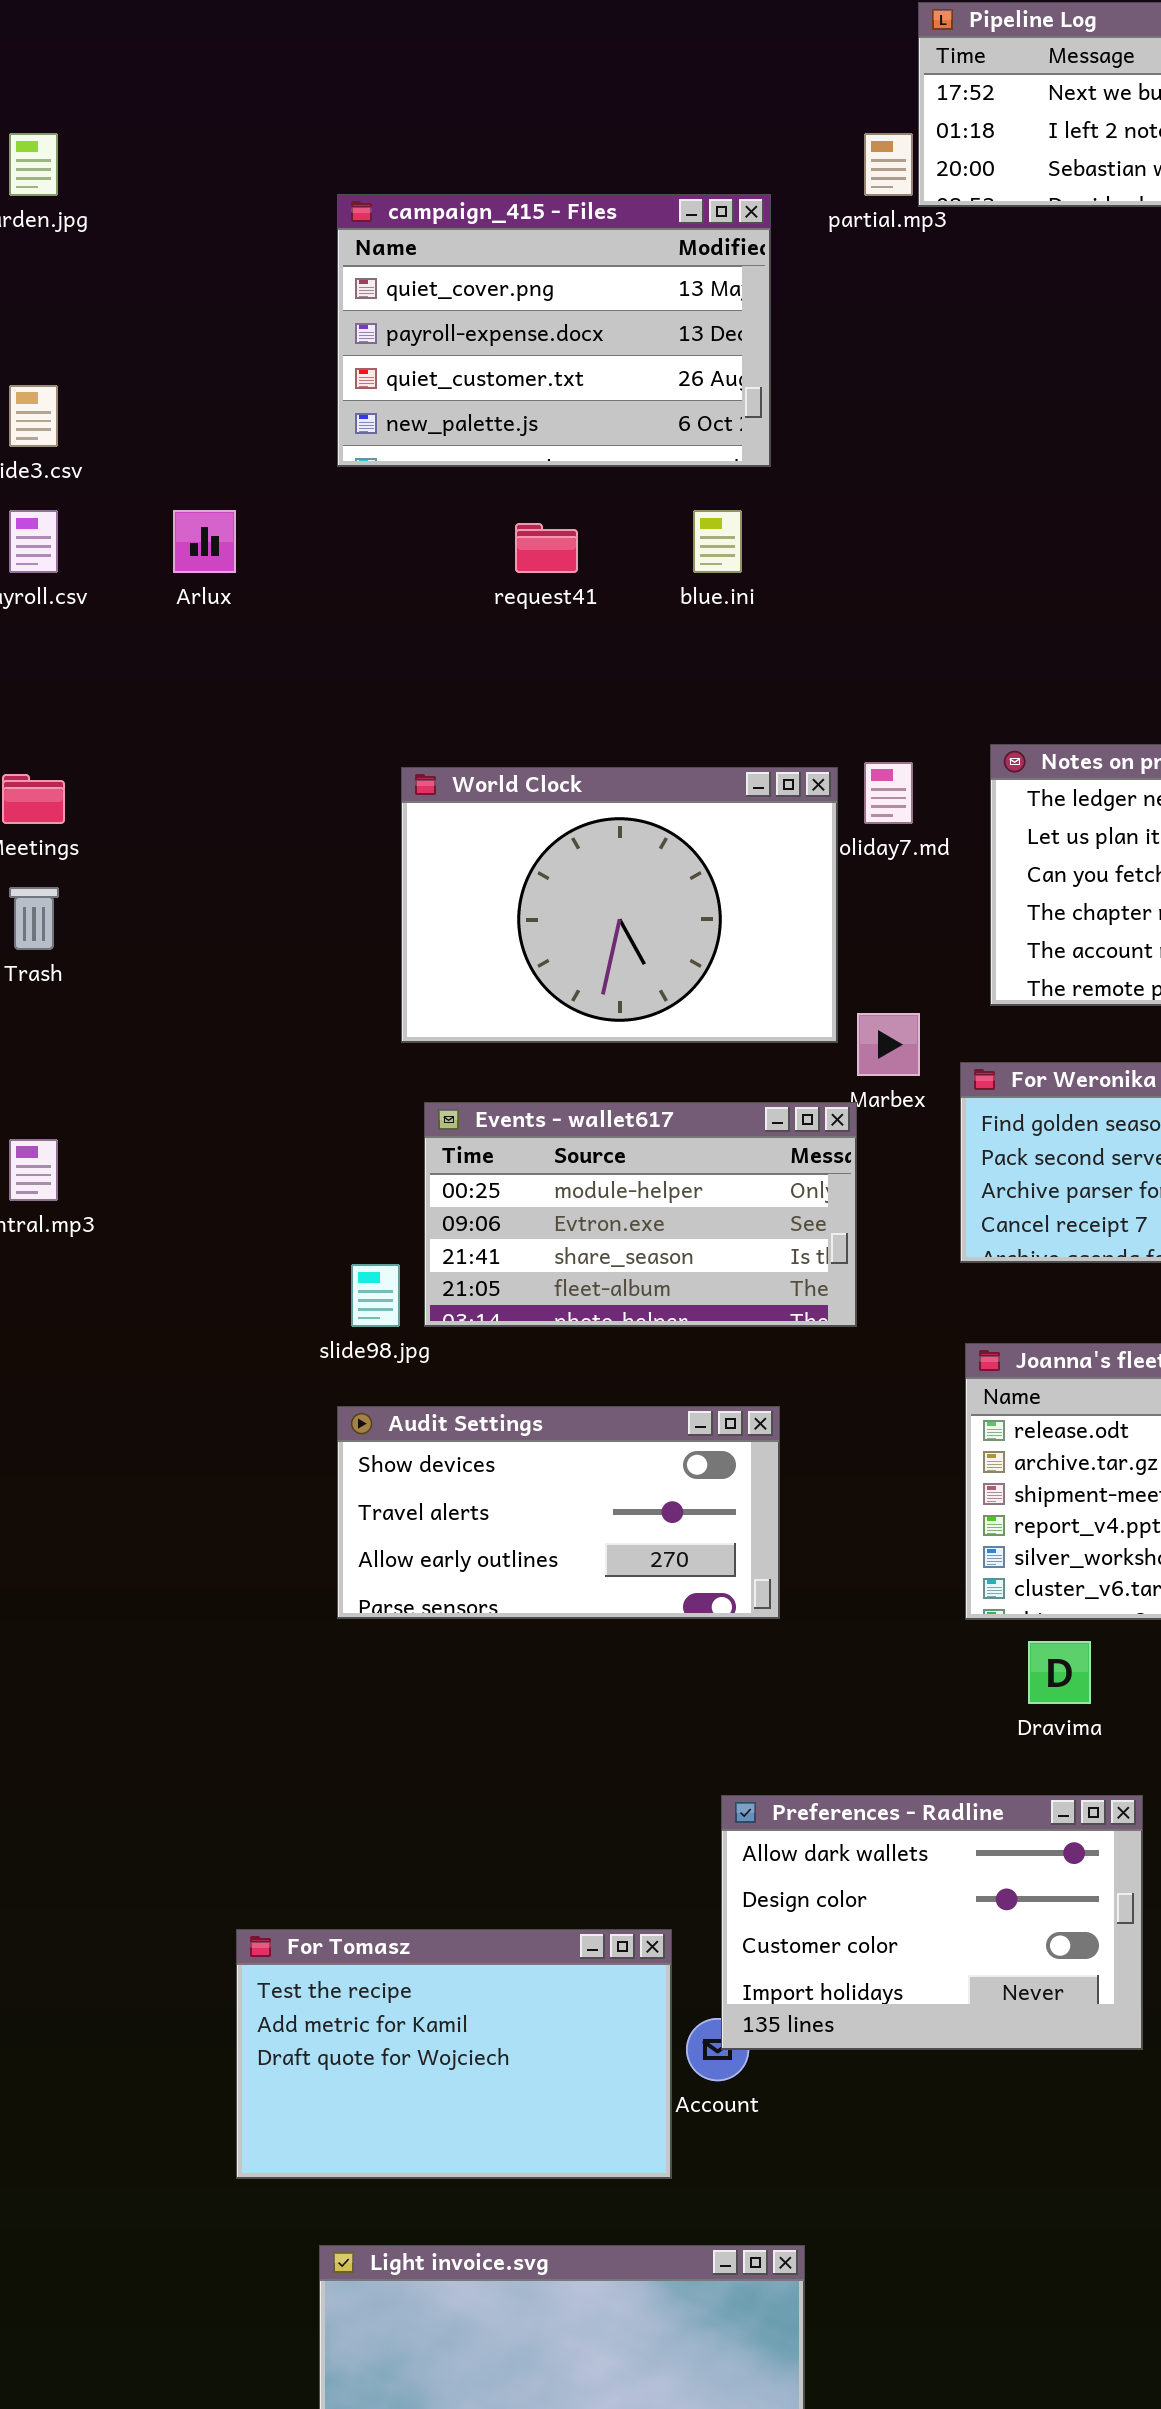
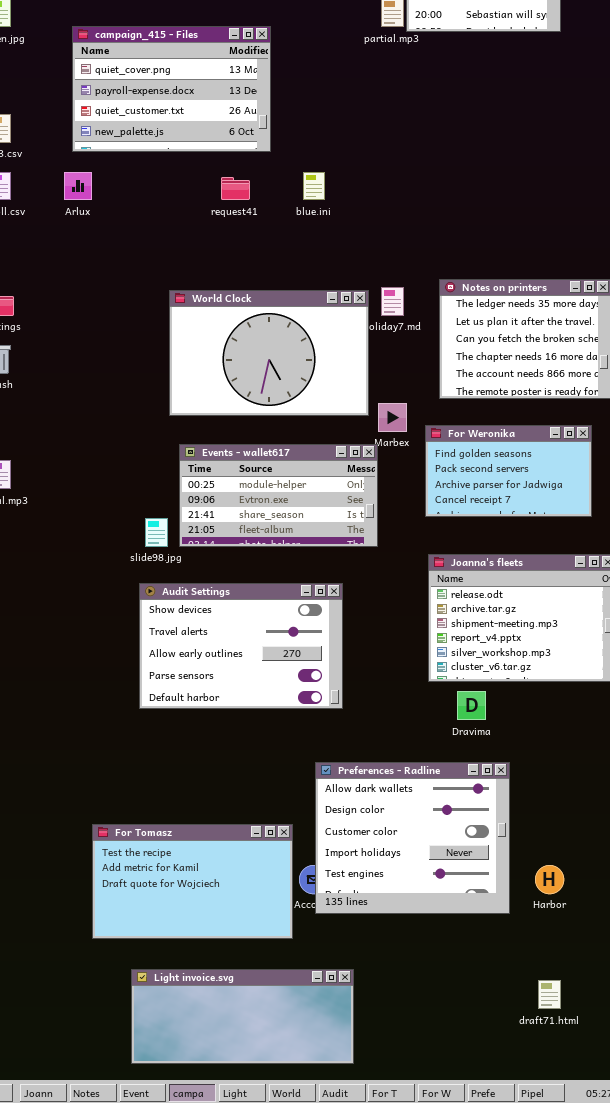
campaign_415 - Files: [337,194,771,467] -> [72,26,271,152], moved
Audit Settings: [337,1406,780,1619] -> [139,583,343,709], resized
Preferences - Radline: [721,1795,1143,2050] -> [315,762,510,914], resized

